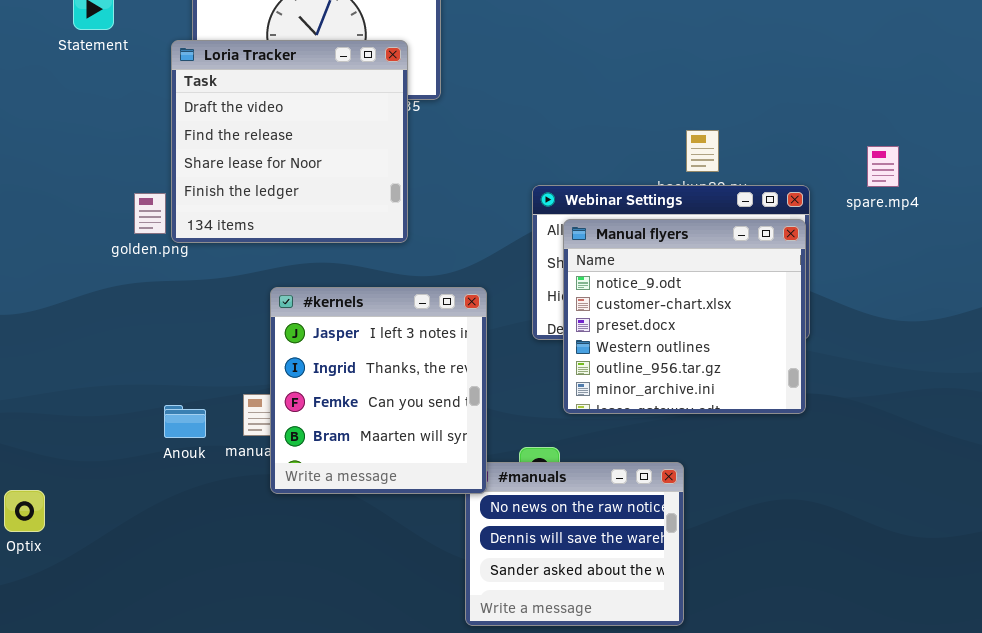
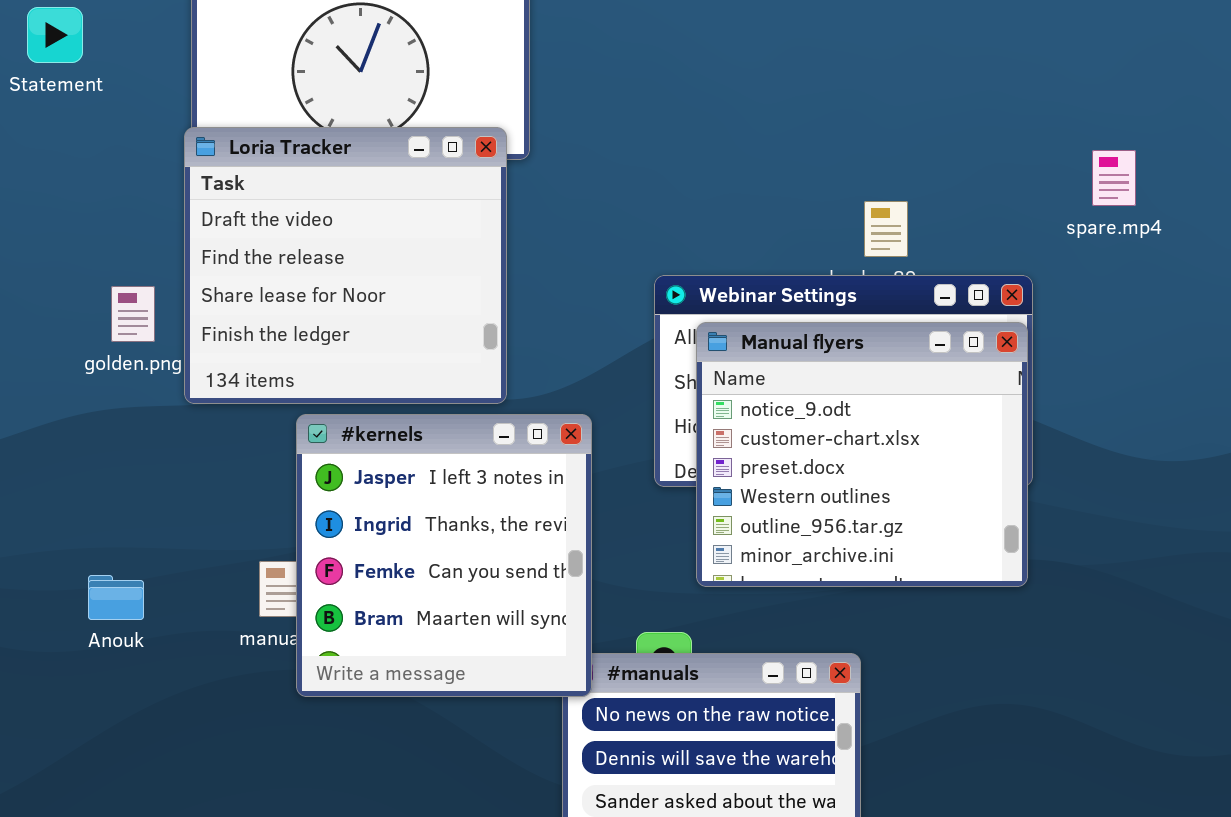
Loria Tracker: [171,40,408,243] -> [184,127,507,404], moved
spare.mp4: [867,146,899,187] -> [1092,150,1136,206], moved
Anouk: [164,405,206,438] -> [88,575,144,620], moved

